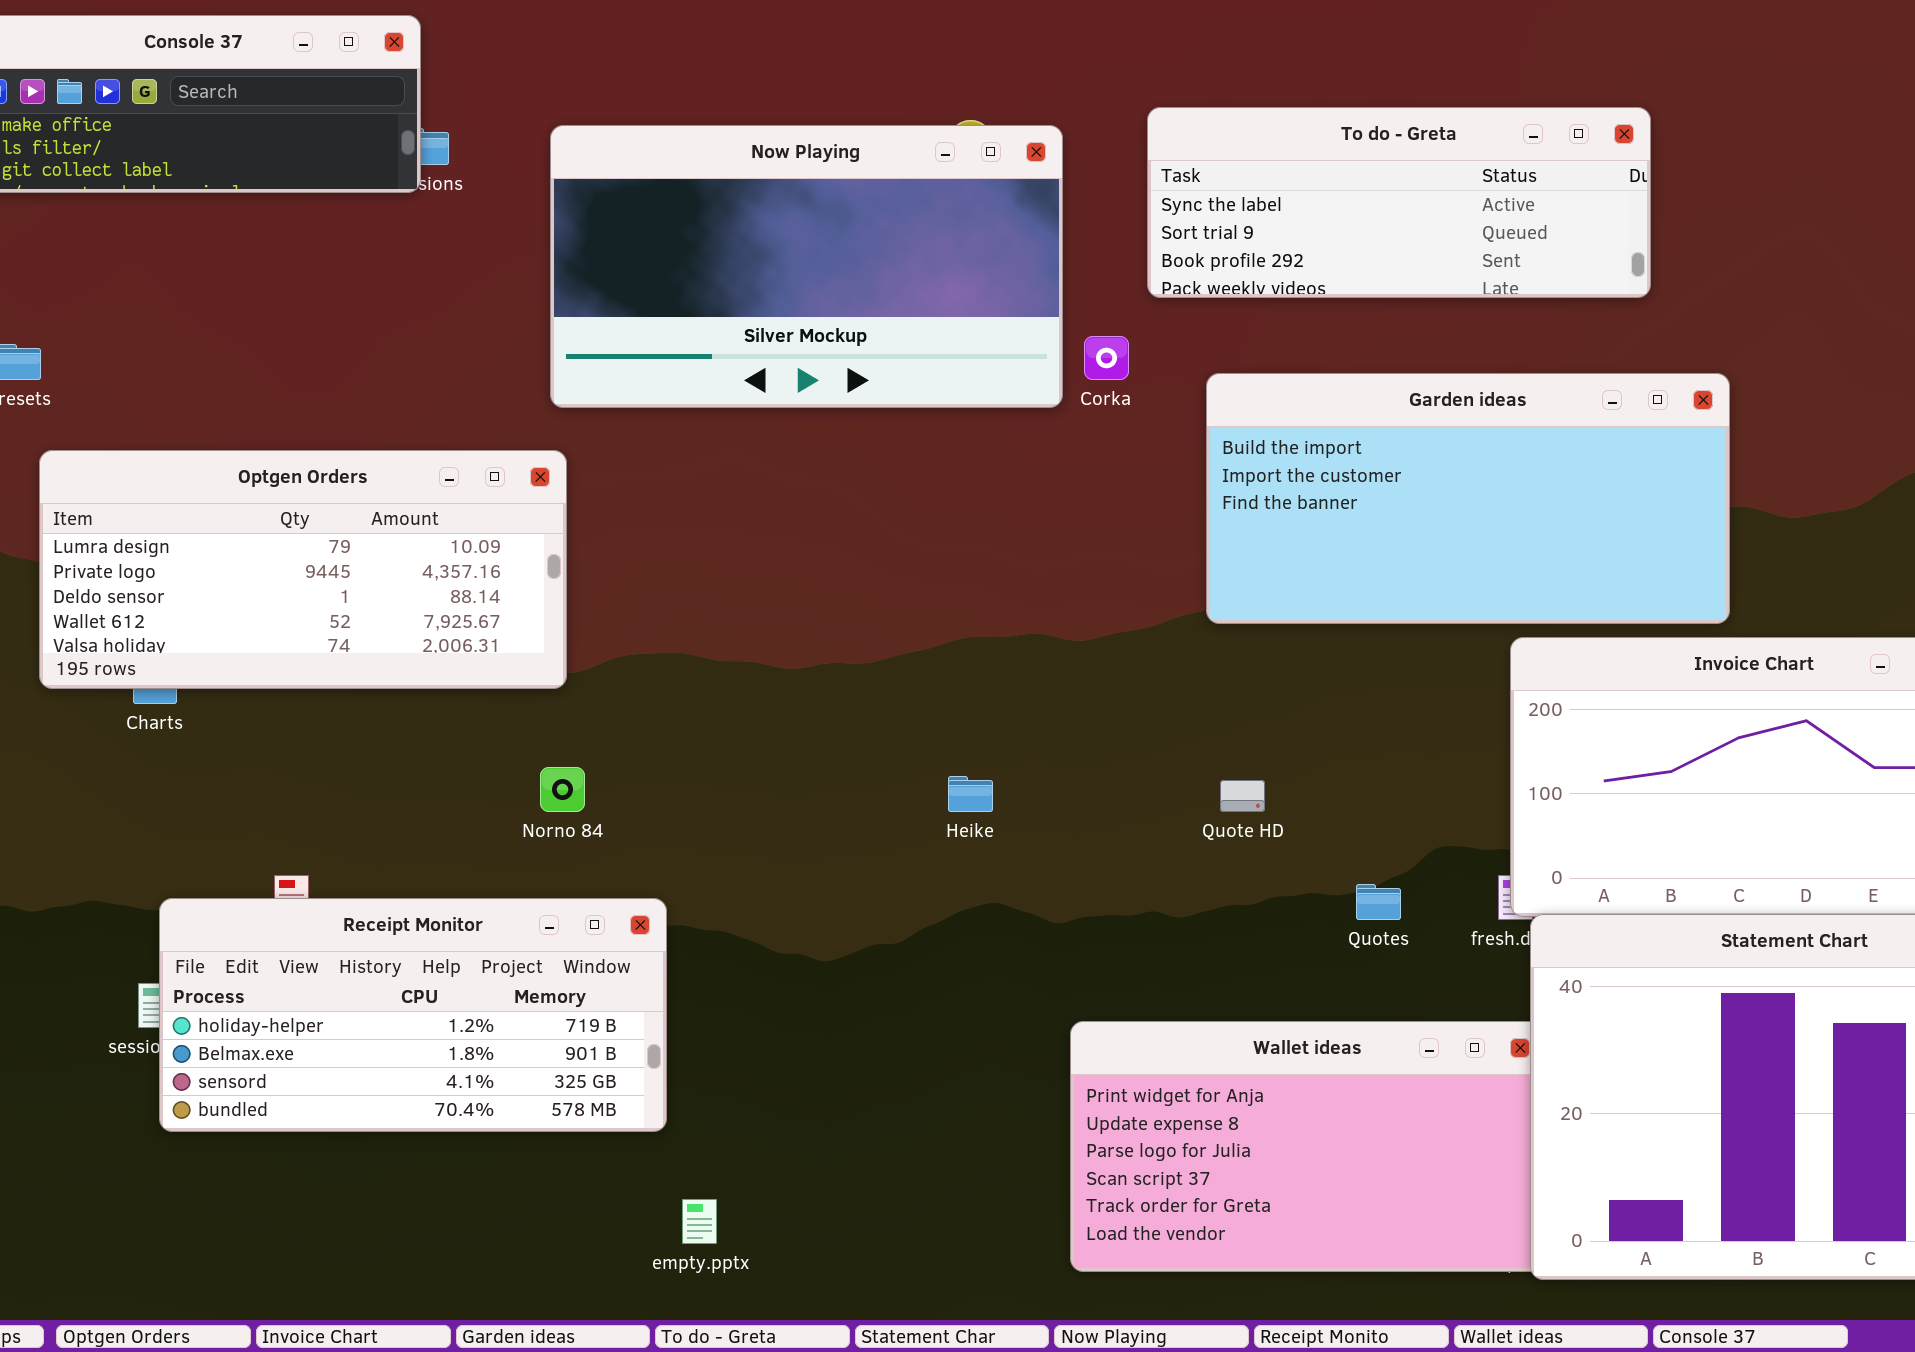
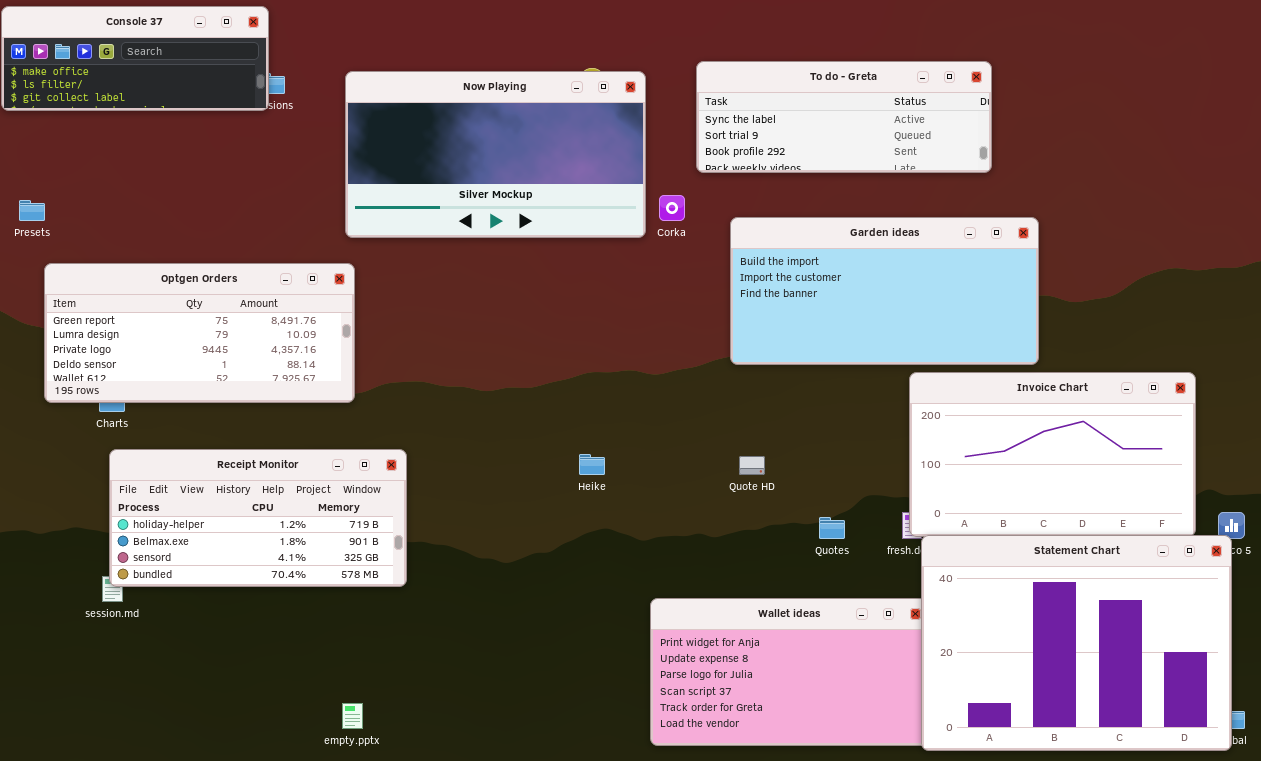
Optgen Orders: [39,450,567,689] -> [44,263,355,403], scrolled up 1 row
Receipt Monitor: [159,898,667,1132] -> [109,449,407,587], moved
empty.pptx: [682,1199,717,1244] -> [342,703,363,729], moved

